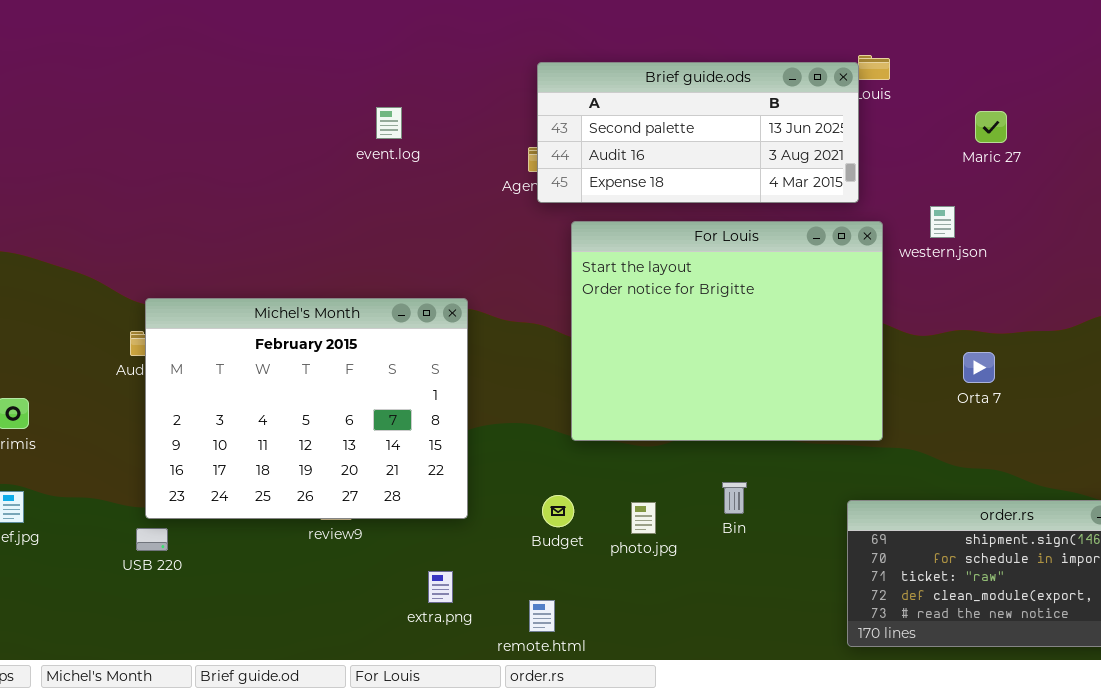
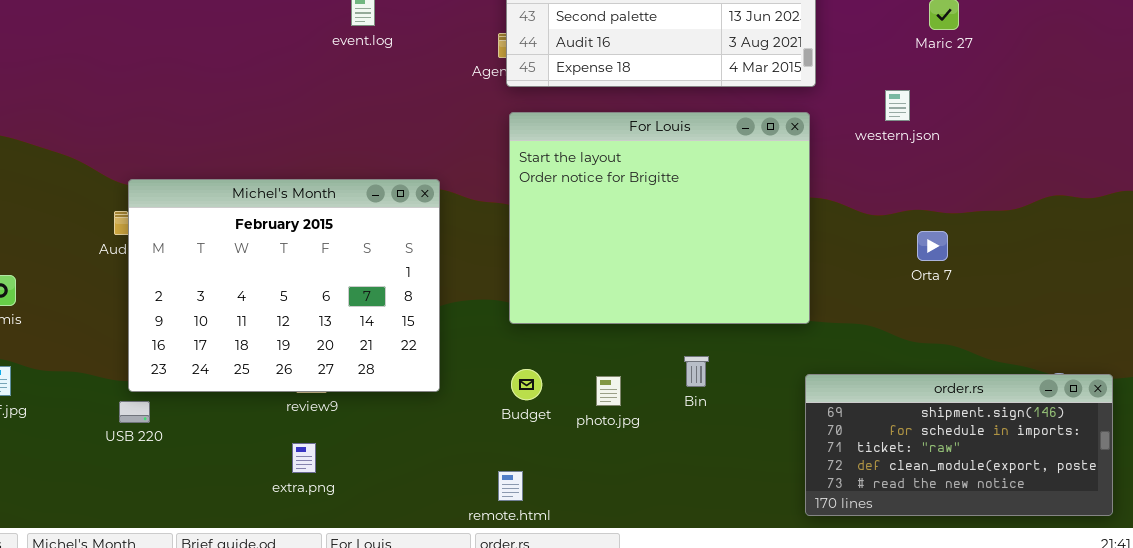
For Louis: [571,221,883,441] -> [509,112,810,324], moved
extra.png: [428,571,453,603] -> [292,443,316,473], moved

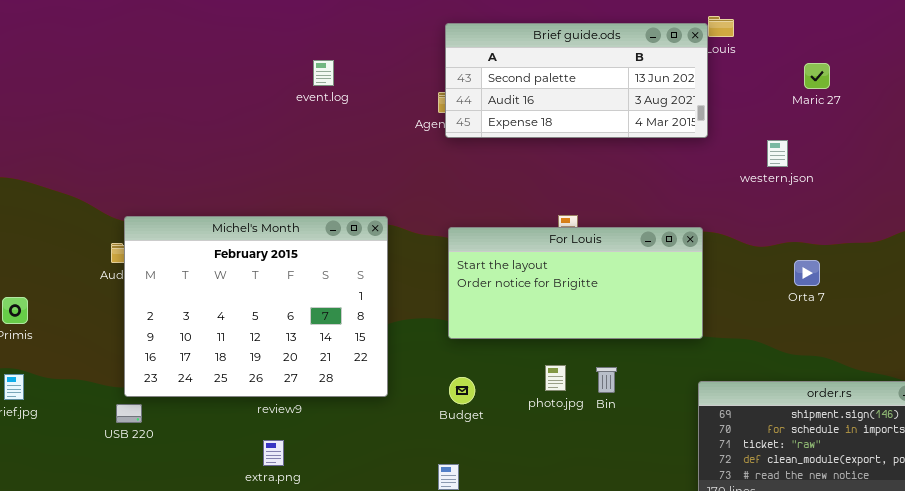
For Louis: [509,112,810,324] -> [448,227,703,339], resized
photo.jpg: [596,376,621,406] -> [545,365,566,391], moved

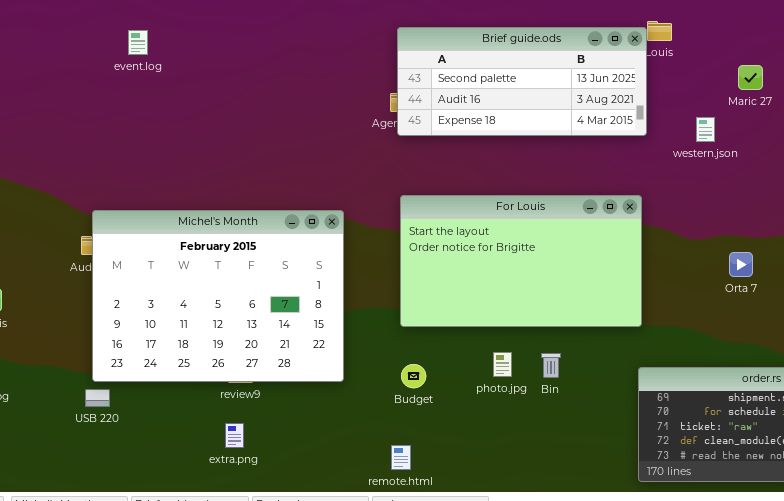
event.log: [313,60,334,86] -> [128,30,148,55], moved
western.json: [767,140,788,167] -> [696,117,715,142], moved
For Louis: [448,227,703,339] -> [400,195,642,327], resized

